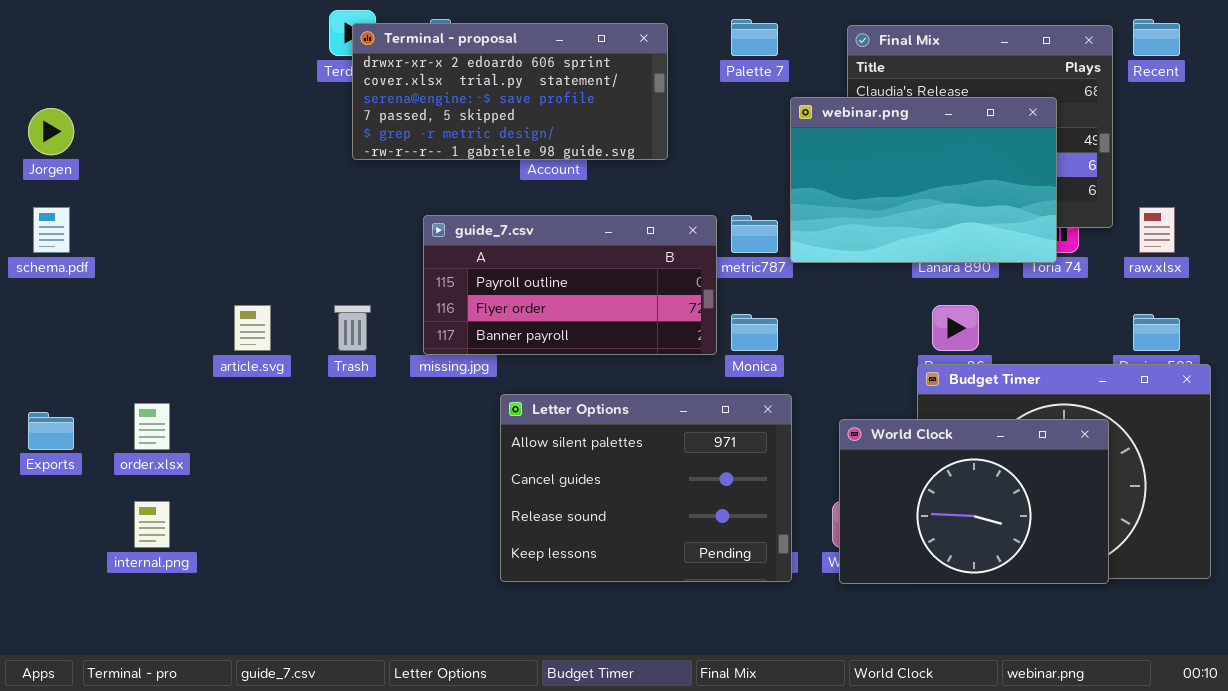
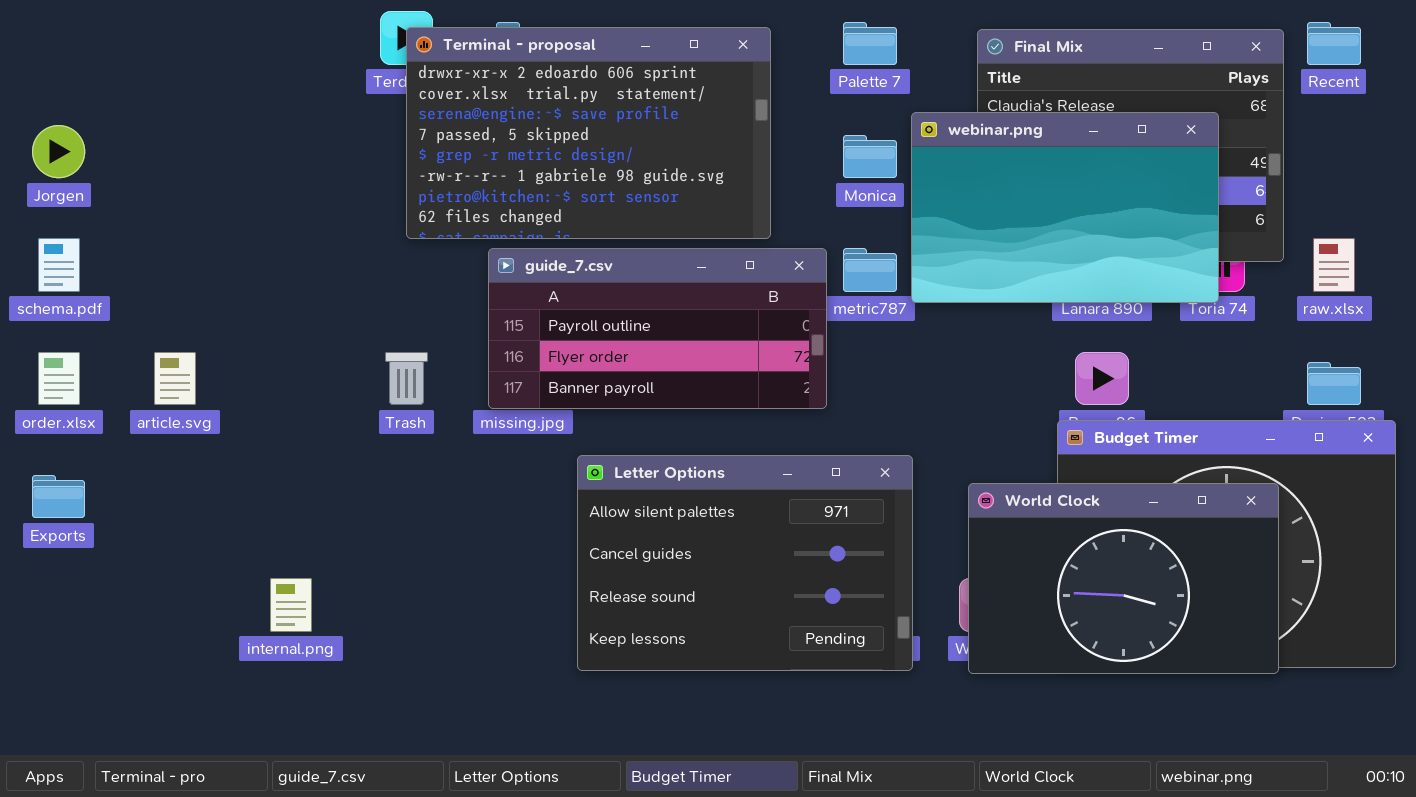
Terminal - proposal: [352,23,668,160] -> [406,27,771,239], resized
article.svg: [234,305,271,351] -> [154,352,196,405], moved
Monica: [731,314,778,351] -> [843,135,897,178], moved
order.xlsx: [134,403,170,450] -> [38,352,80,405], moved
internal.png: [134,501,170,548] -> [270,578,312,632], moved

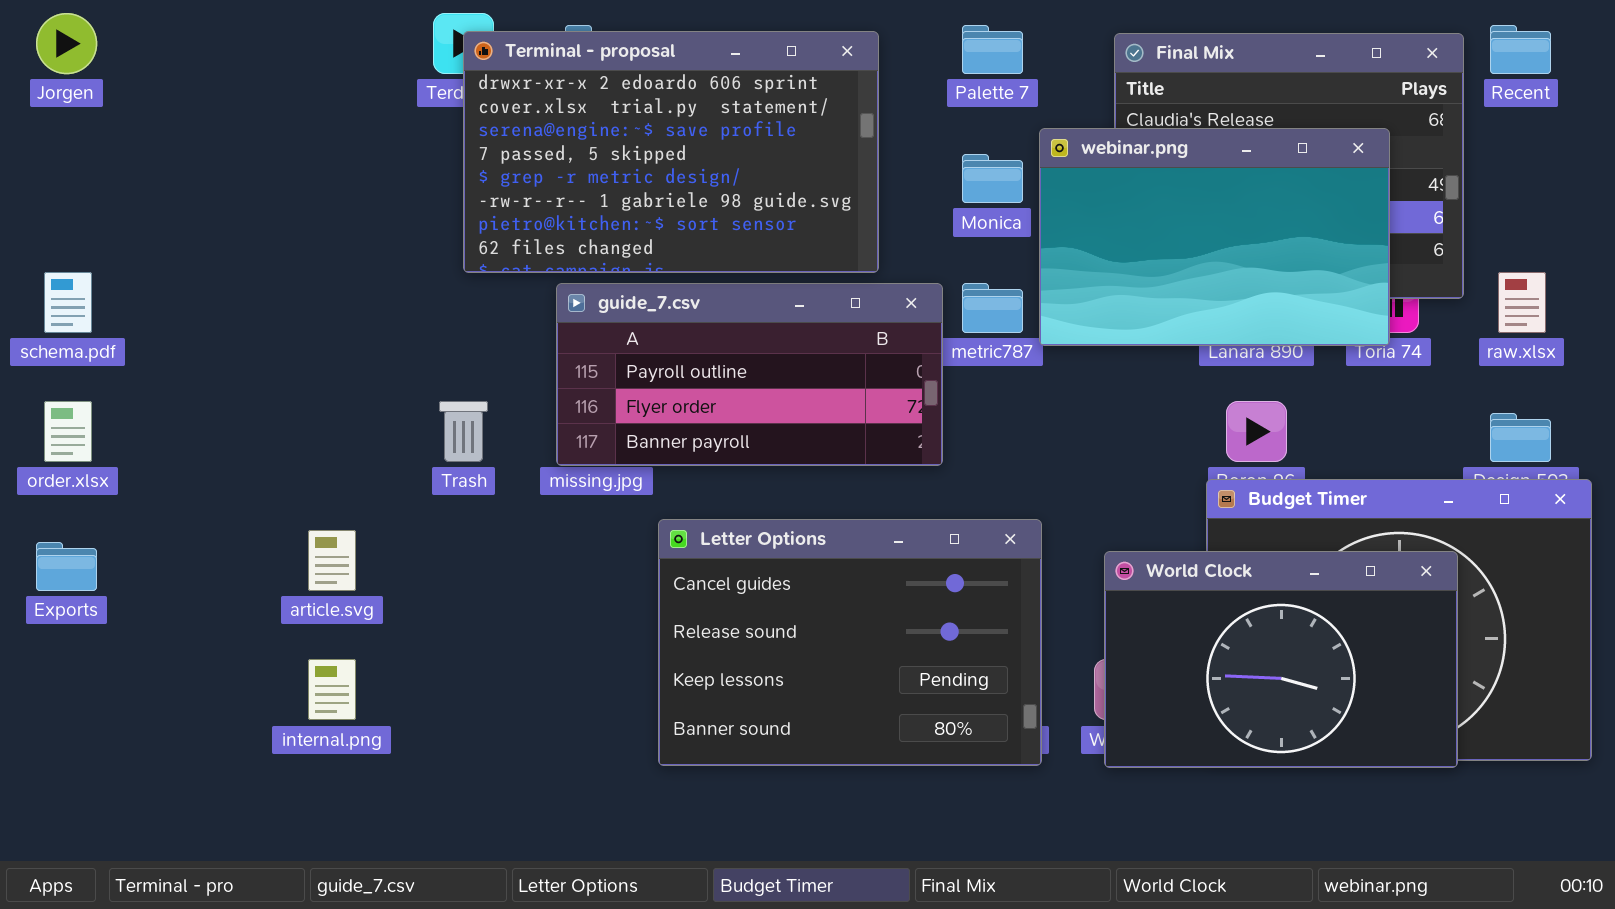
Jorgen: [32,125,85,178] -> [36,13,97,74], moved
article.svg: [154,352,196,405] -> [308,530,356,591], moved
Letter Options: [577,455,913,671] -> [658,519,1042,766], scrolled down 1 row

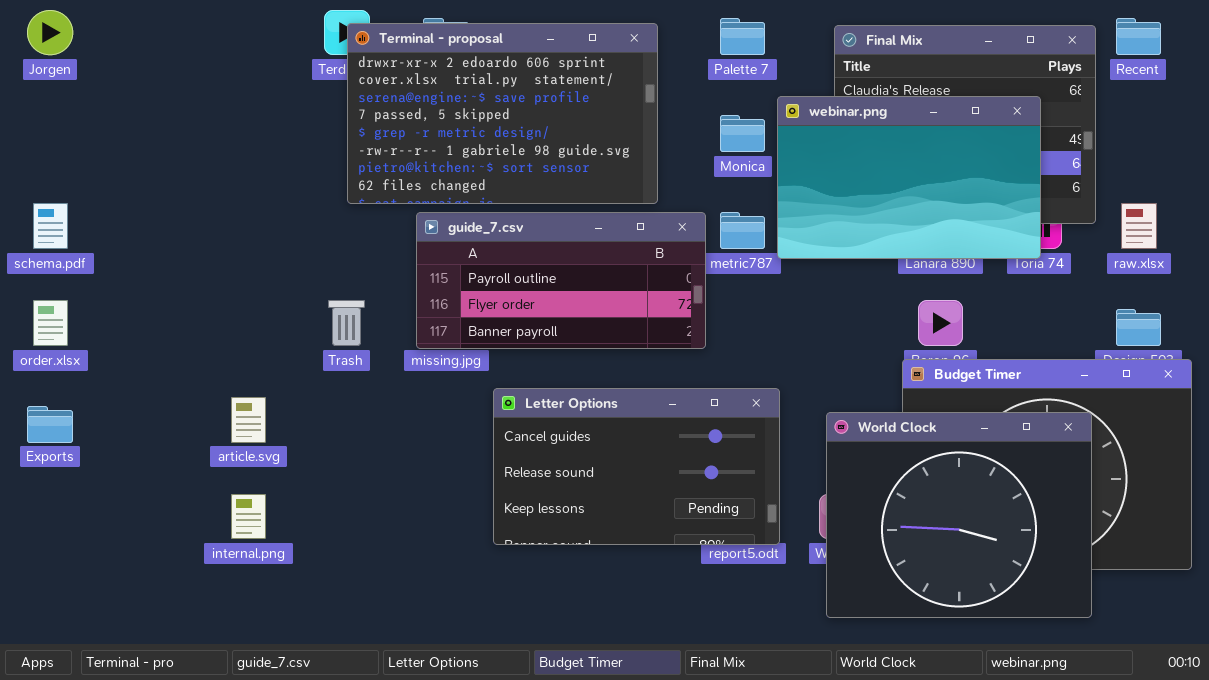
Letter Options: [658,519,1042,766] -> [493,388,780,545], resized
World Clock: [1104,551,1458,768] -> [826,412,1092,618], resized

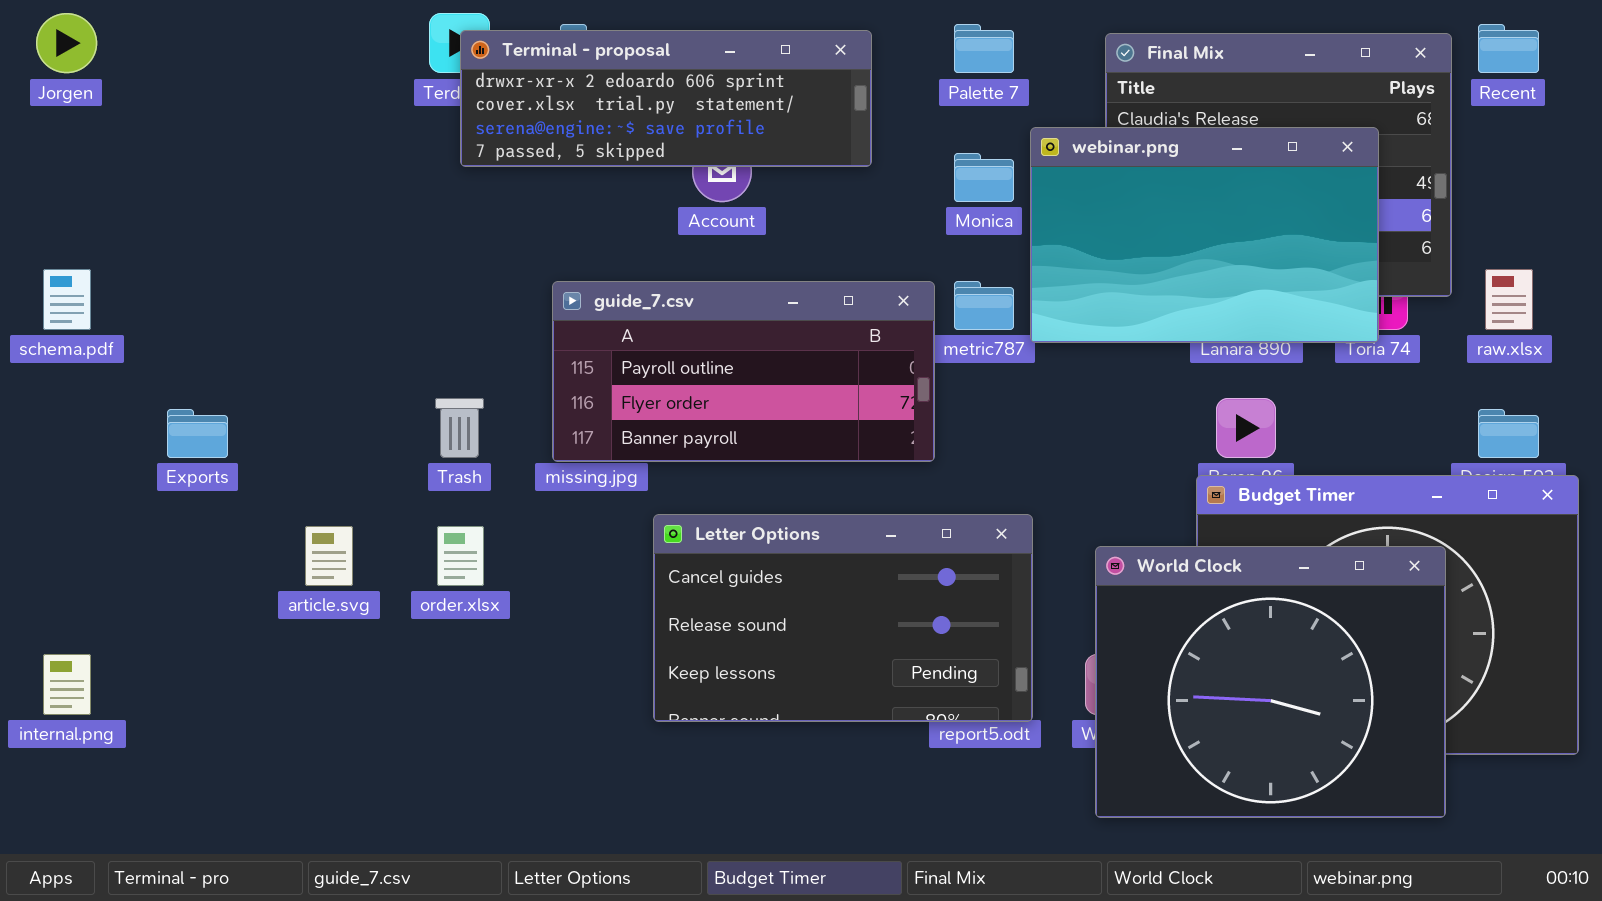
Terminal - proposal: [347,23,658,204] -> [460,30,872,167], resized
order.xlsx: [33,300,68,346] -> [437,526,484,586], moved
Exports: [27,406,73,443] -> [167,409,228,458], moved
internal.png: [231,494,266,539] -> [43,654,91,715], moved

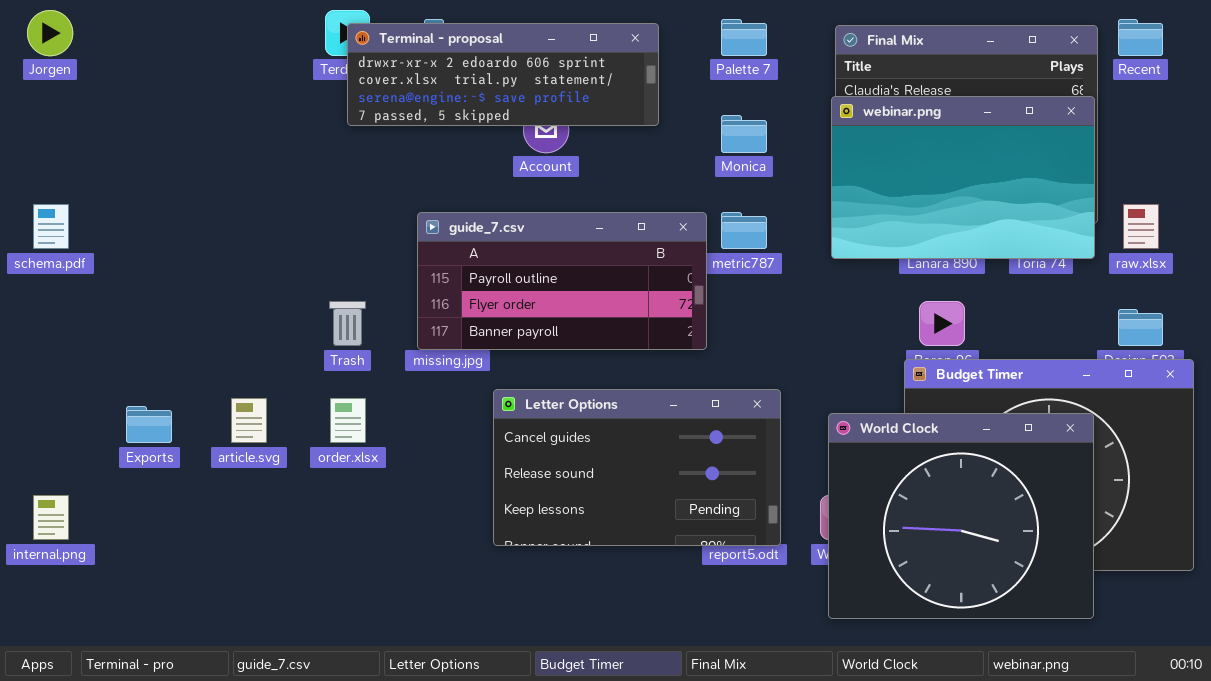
webinar.png: [1030,127,1379,343] -> [831,96,1095,259], moved
Exports: [167,409,228,458] -> [126,406,172,443], moved

